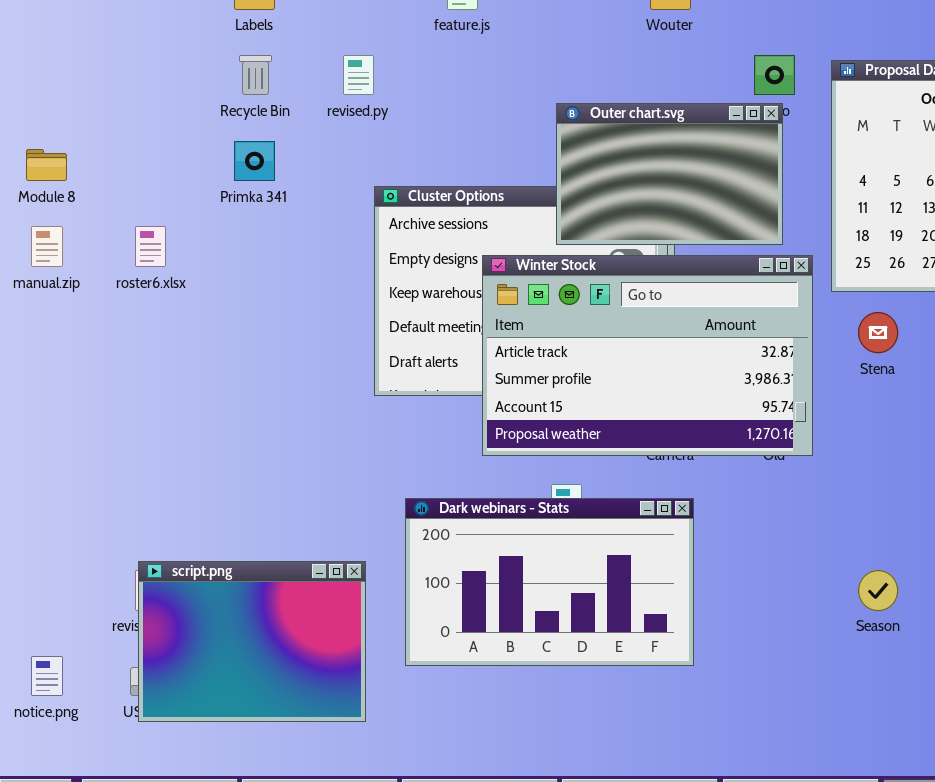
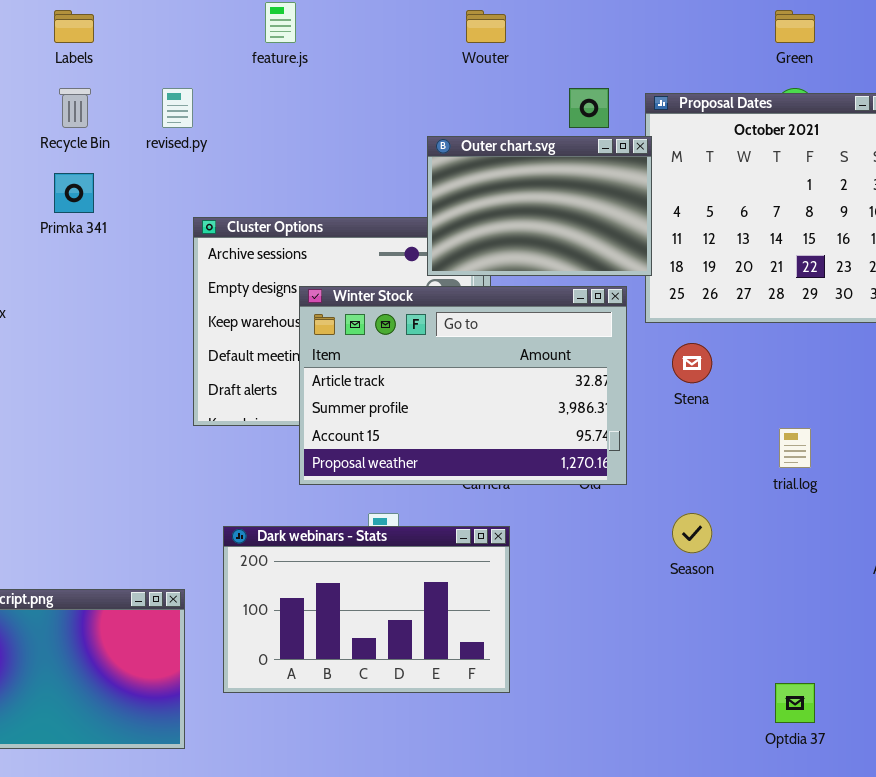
Outer chart.svg: [556,103,783,245] -> [427,136,652,276], moved
Season: [858,570,898,611] -> [672,513,712,553], moved

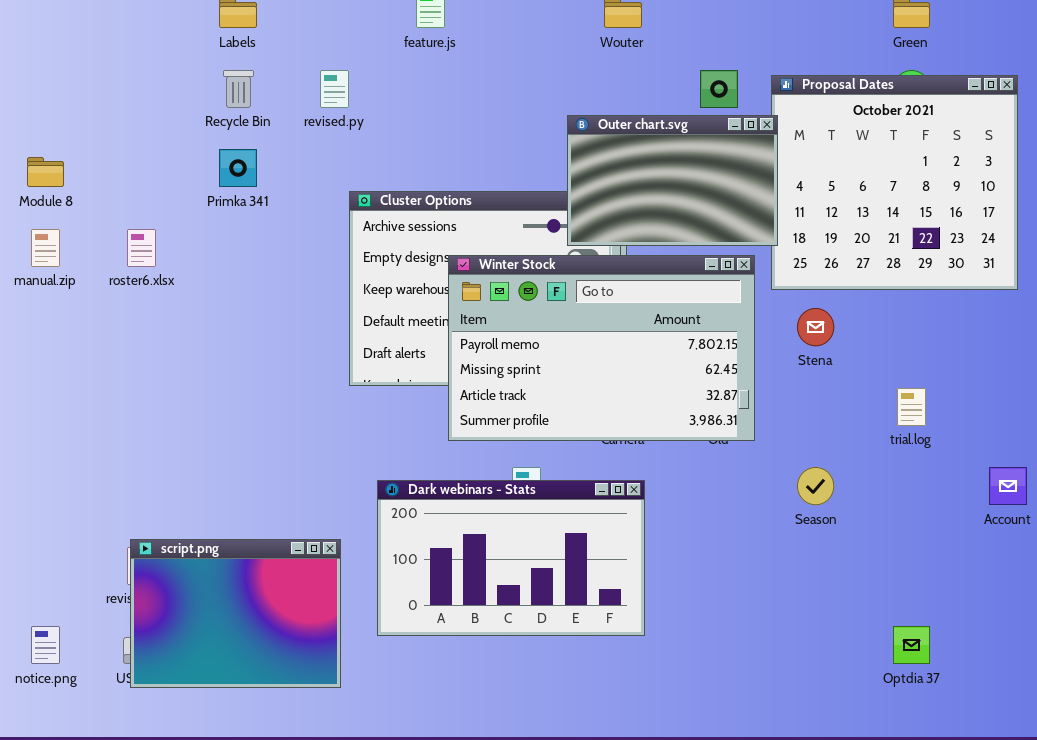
Winter Stock: [299,286,627,485] -> [448,255,755,441], scrolled up 2 rows

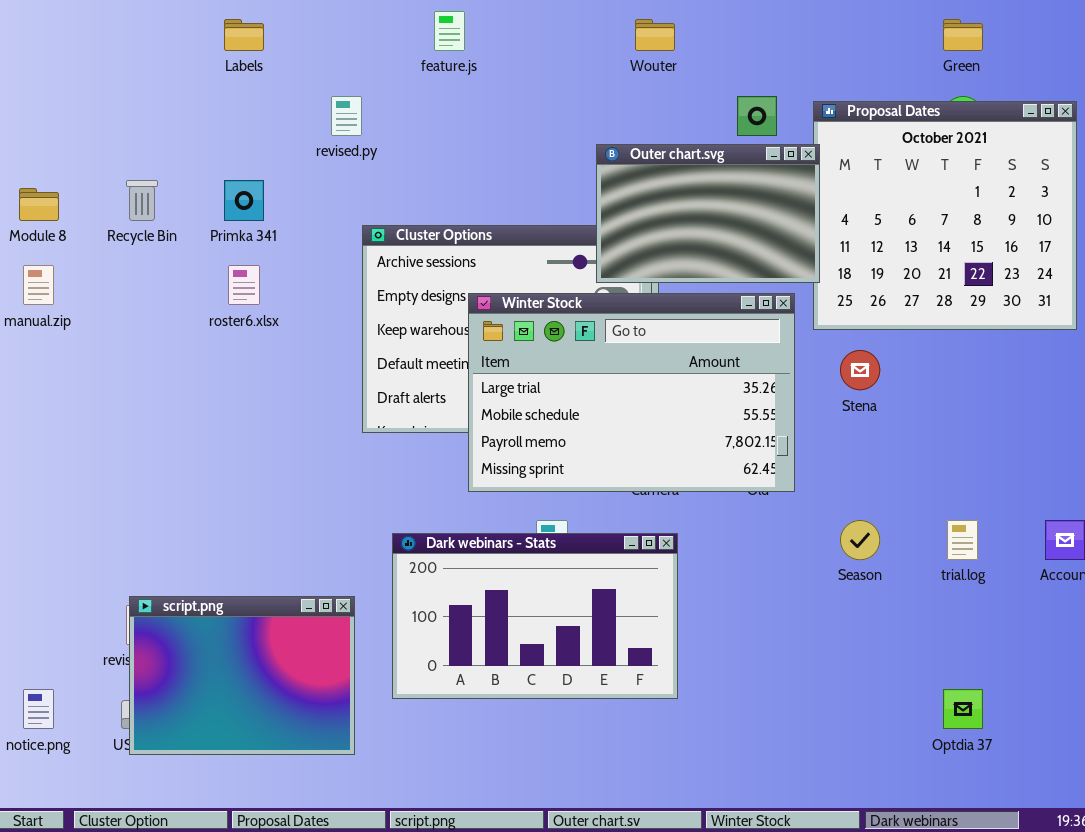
Recycle Bin: [223,70,254,108] -> [126,180,158,221], moved
roster6.xlsx: [127,229,156,267] -> [228,265,260,305], moved
Winter Stock: [448,255,755,441] -> [468,293,795,492], scrolled up 2 rows
trial.log: [897,388,926,426] -> [947,520,978,560], moved

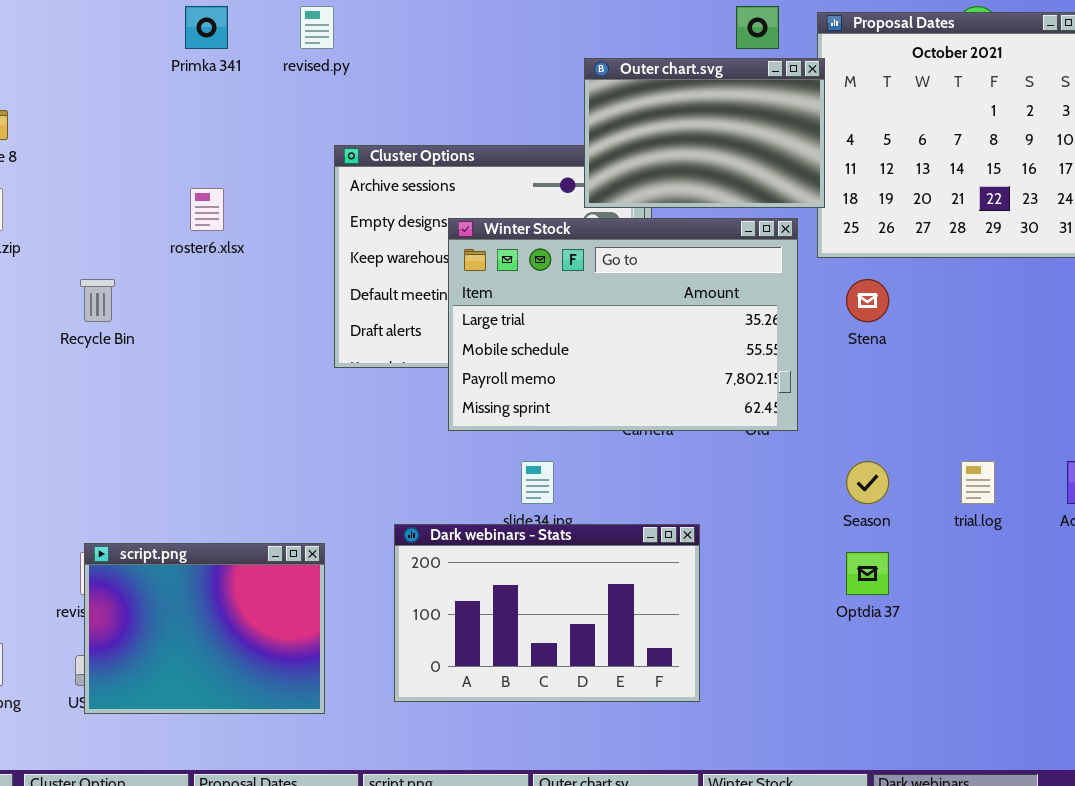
Recycle Bin: [126,180,158,221] -> [80,279,115,322], moved
Primka 341: [224,180,264,221] -> [185,6,228,49], moved
Dark webinars - Stats: [392,533,678,699] -> [394,524,700,702], moved
Optdia 37: [943,689,983,729] -> [846,552,889,595], moved

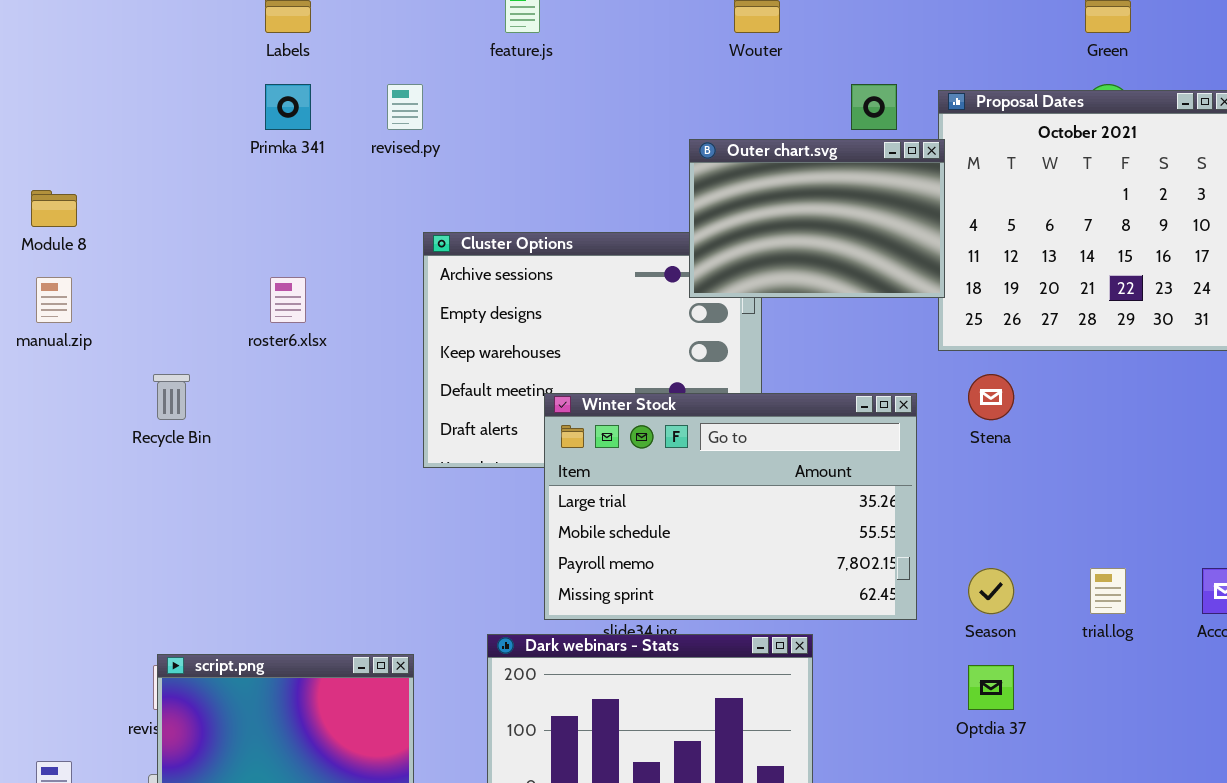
Winter Stock: [448,218,798,431] -> [544,393,917,620], moved

